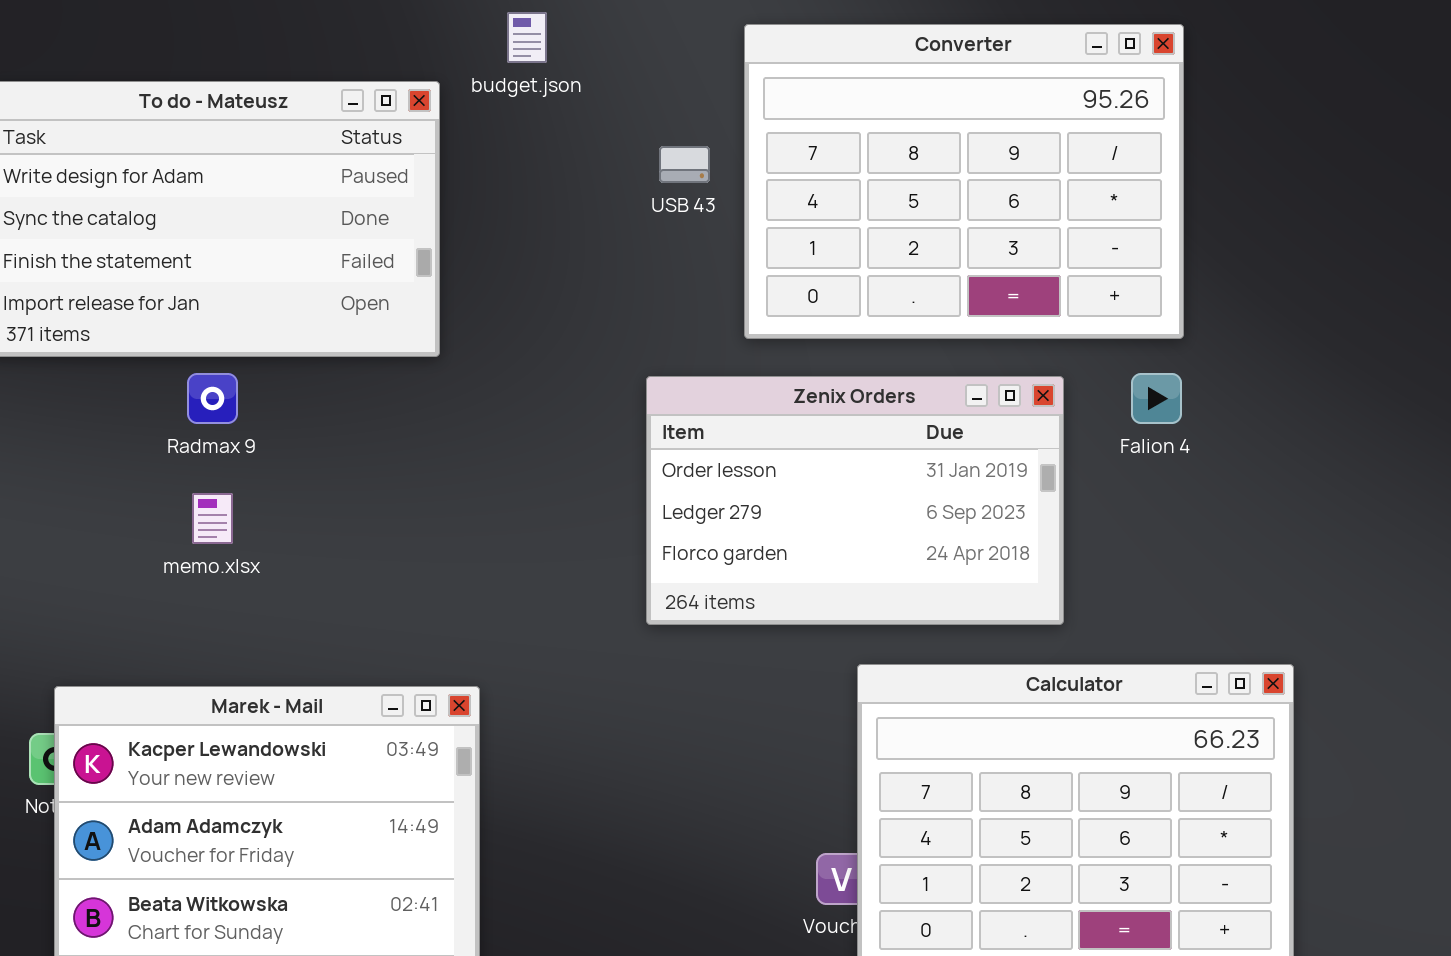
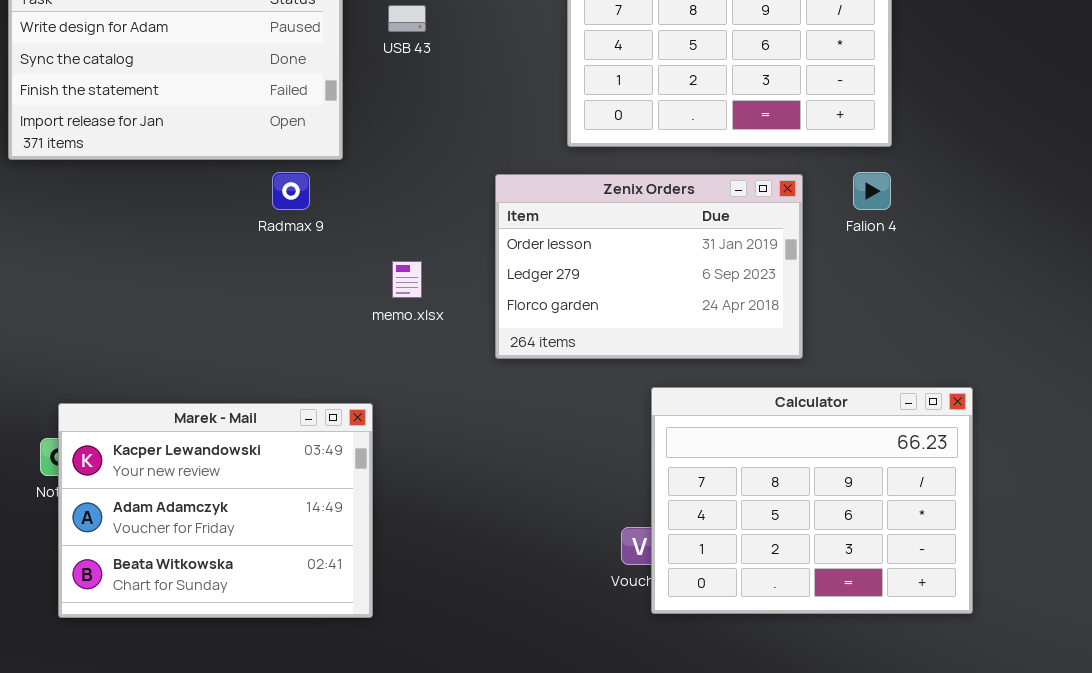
USB 43: [659,146,710,183] -> [388,5,426,32], moved
Radmax 9: [187,373,238,424] -> [272,172,310,210], moved
memo.xlsx: [192,493,233,544] -> [392,261,422,298], moved

